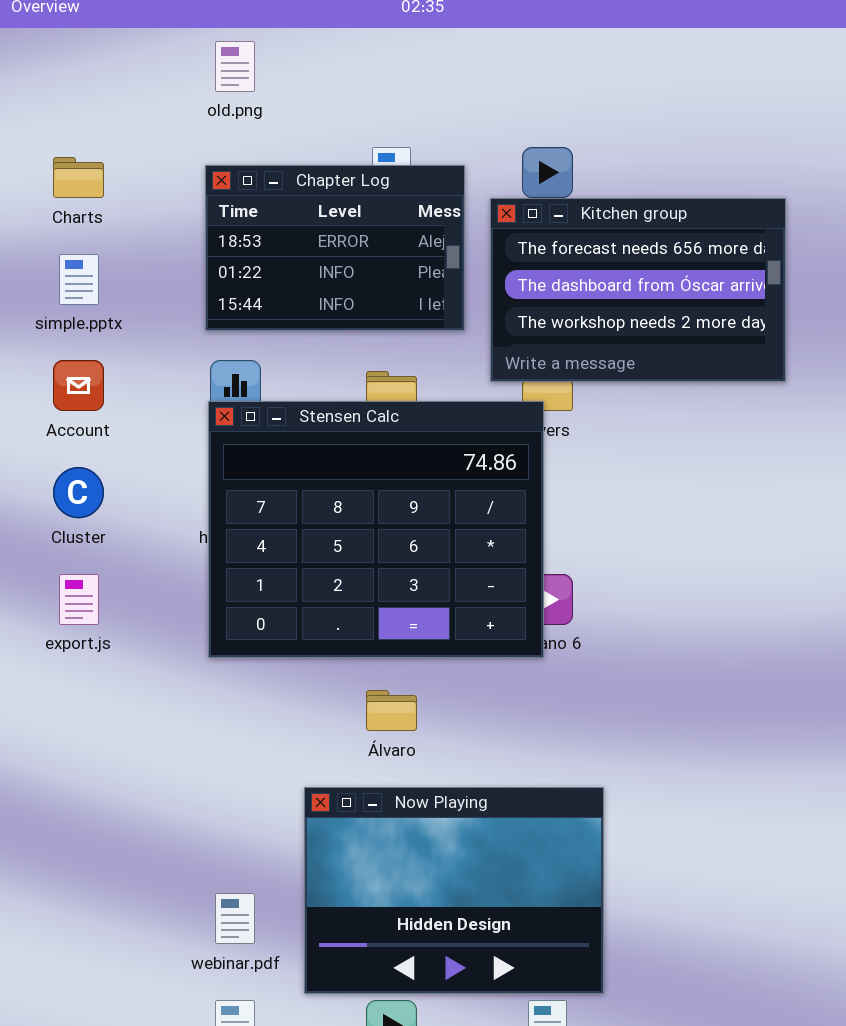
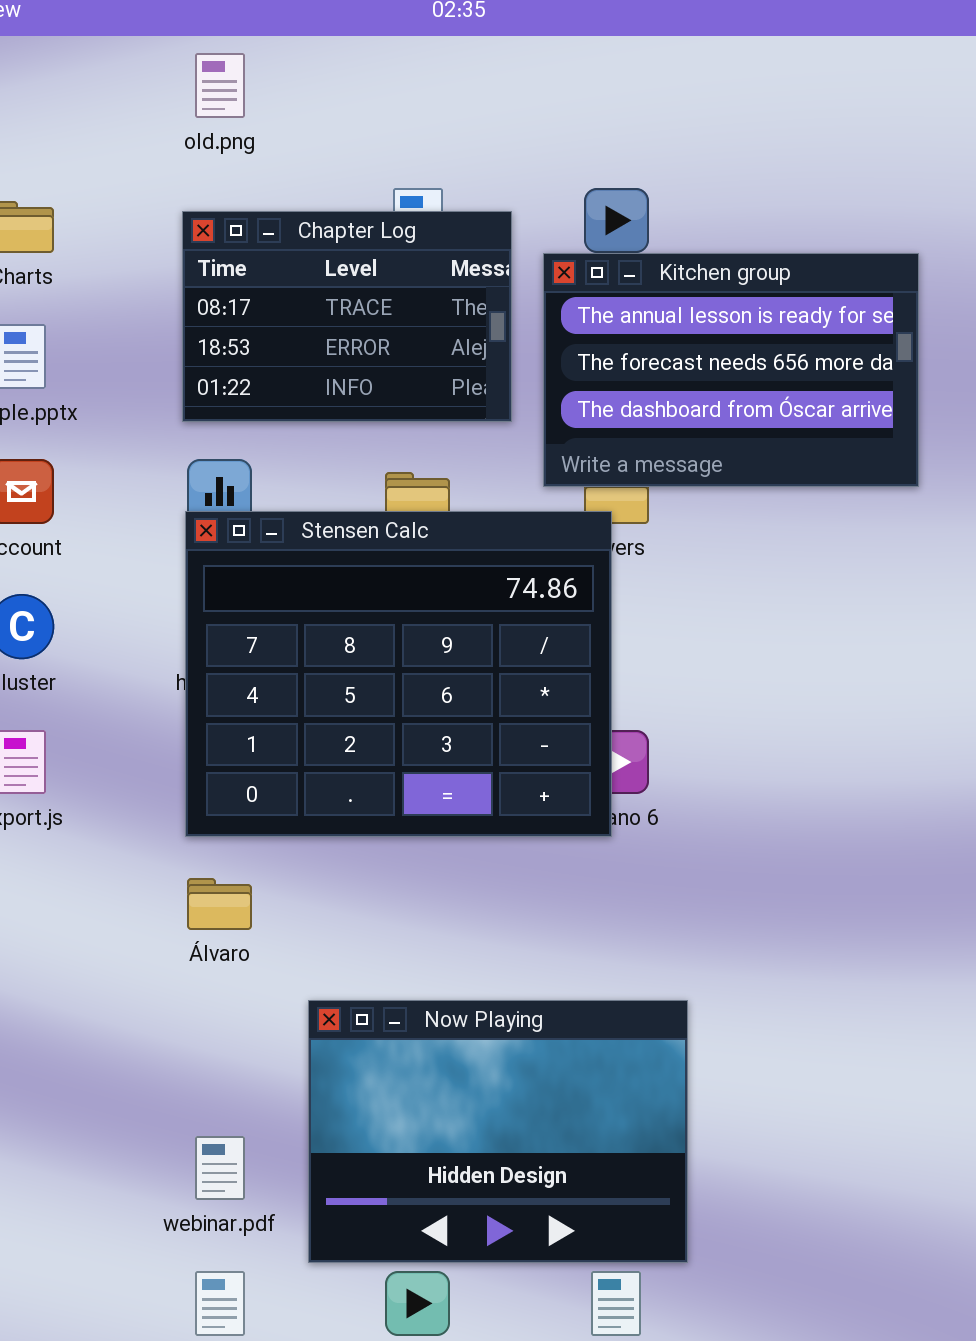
Chapter Log: [205,165,465,331] -> [182,211,512,422], scrolled up 1 row
Kitchen group: [490,198,786,382] -> [543,253,919,487], scrolled up 1 row
Álvaro: [366,690,417,731] -> [187,878,252,930], moved

